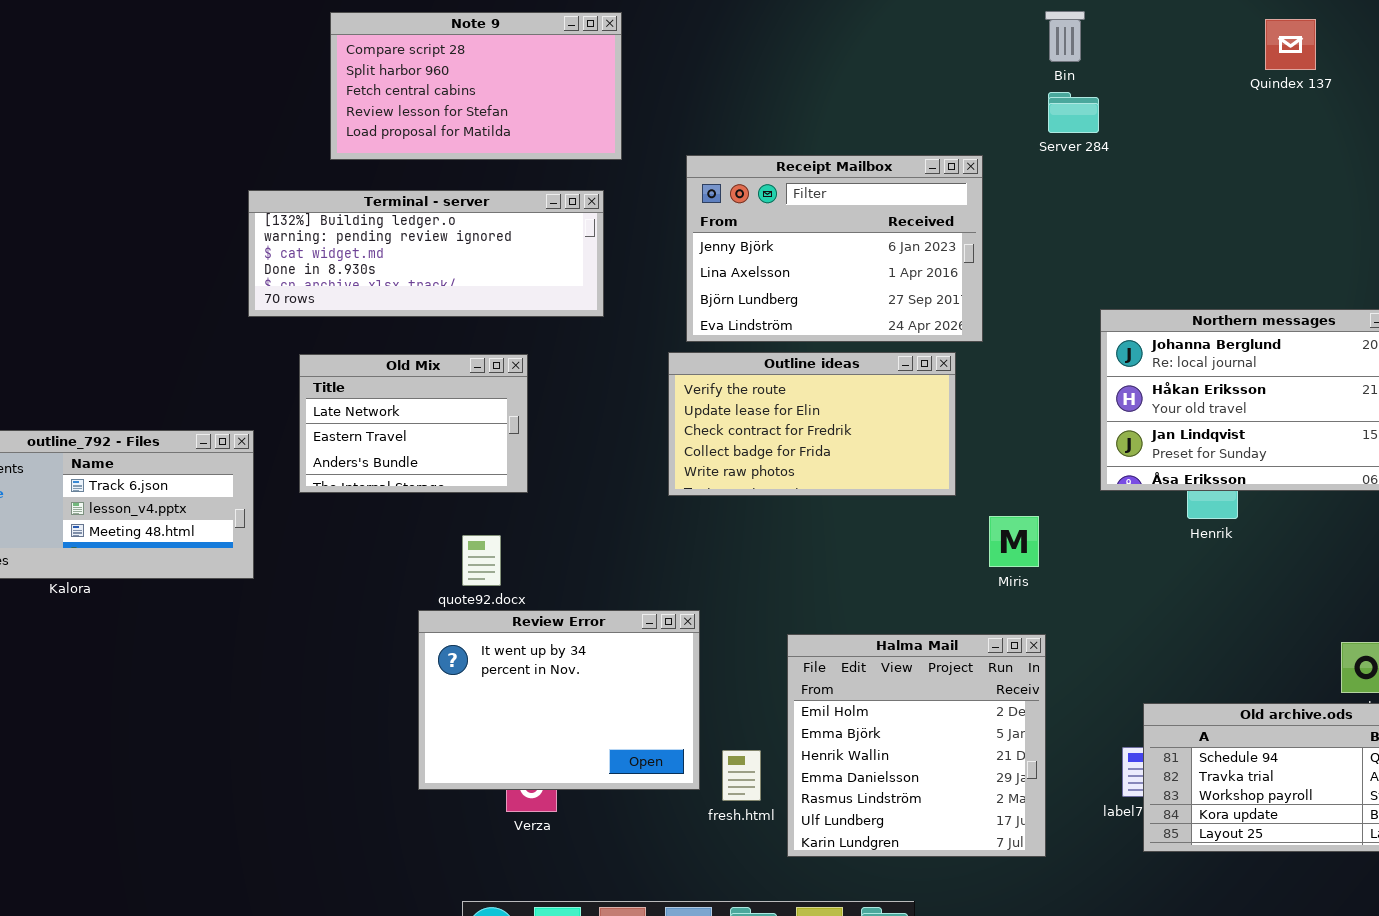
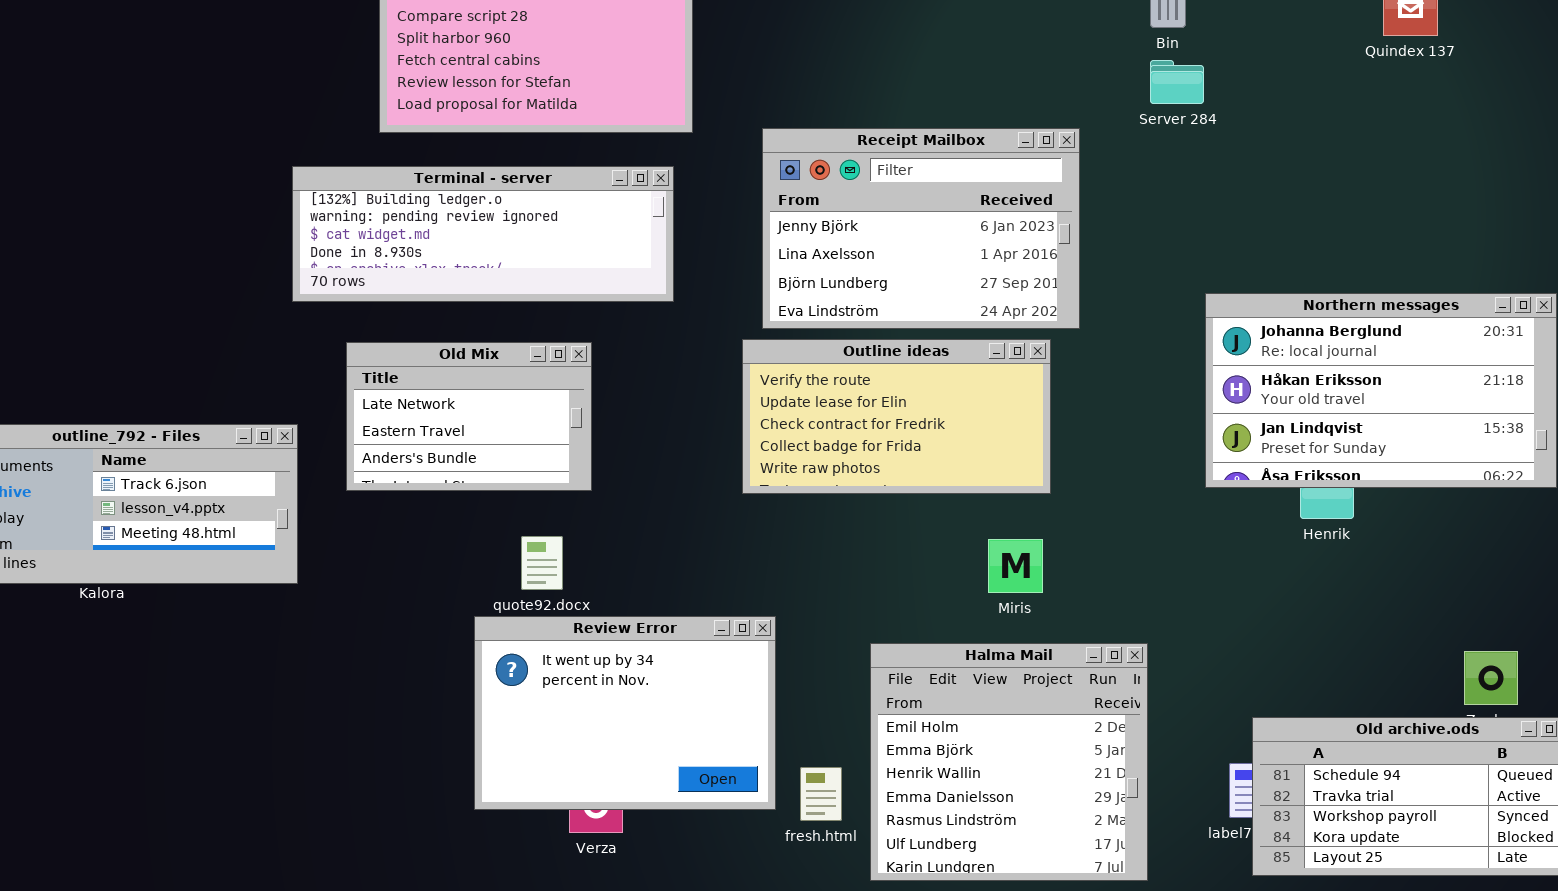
Miris: [989,516,1039,567] -> [988,539,1043,593], moved

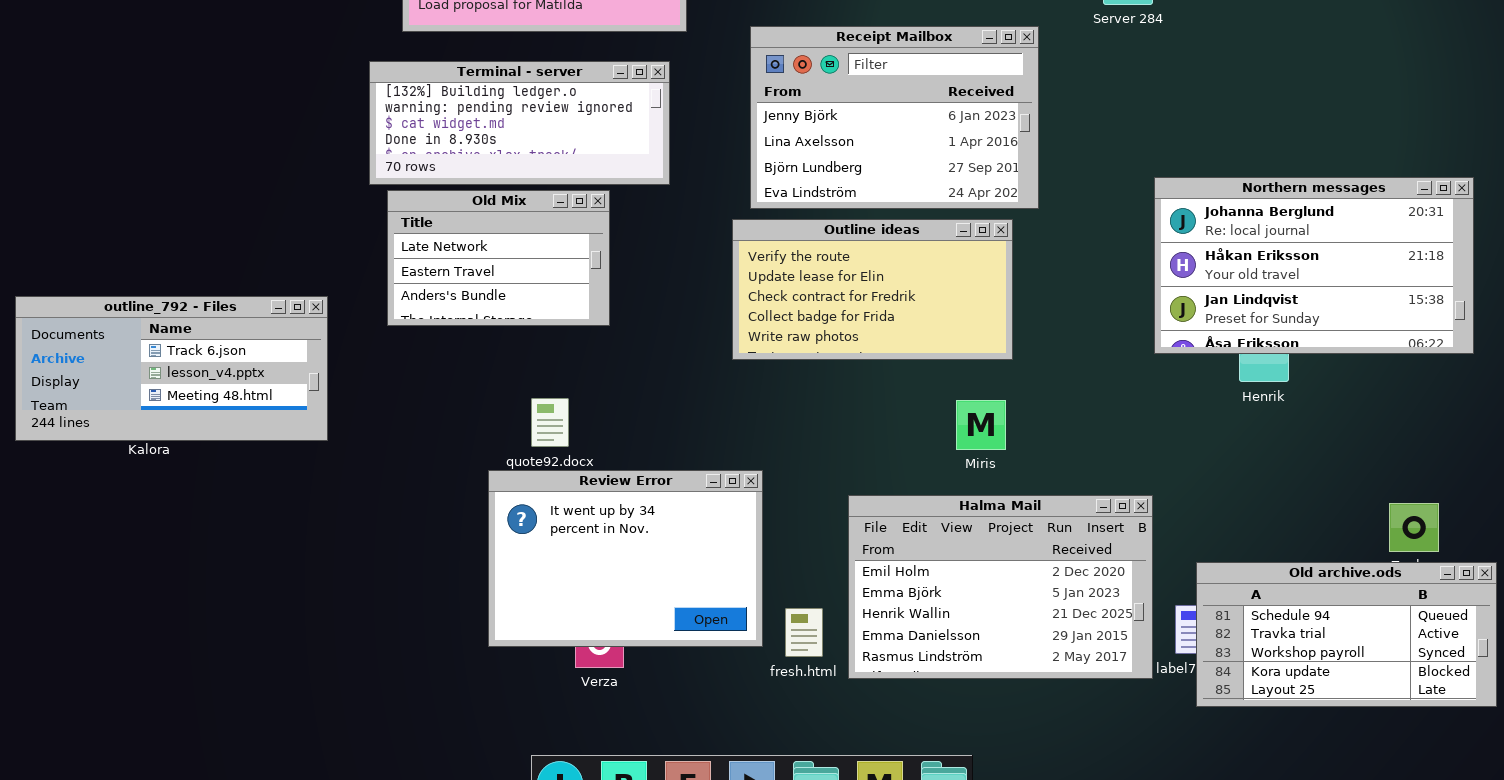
Terminal - server: [292,166,674,302] -> [369,61,670,185], resized
Old Mix: [346,342,592,491] -> [387,190,610,326], moved
Halma Mail: [870,643,1148,881] -> [848,495,1153,679], resized

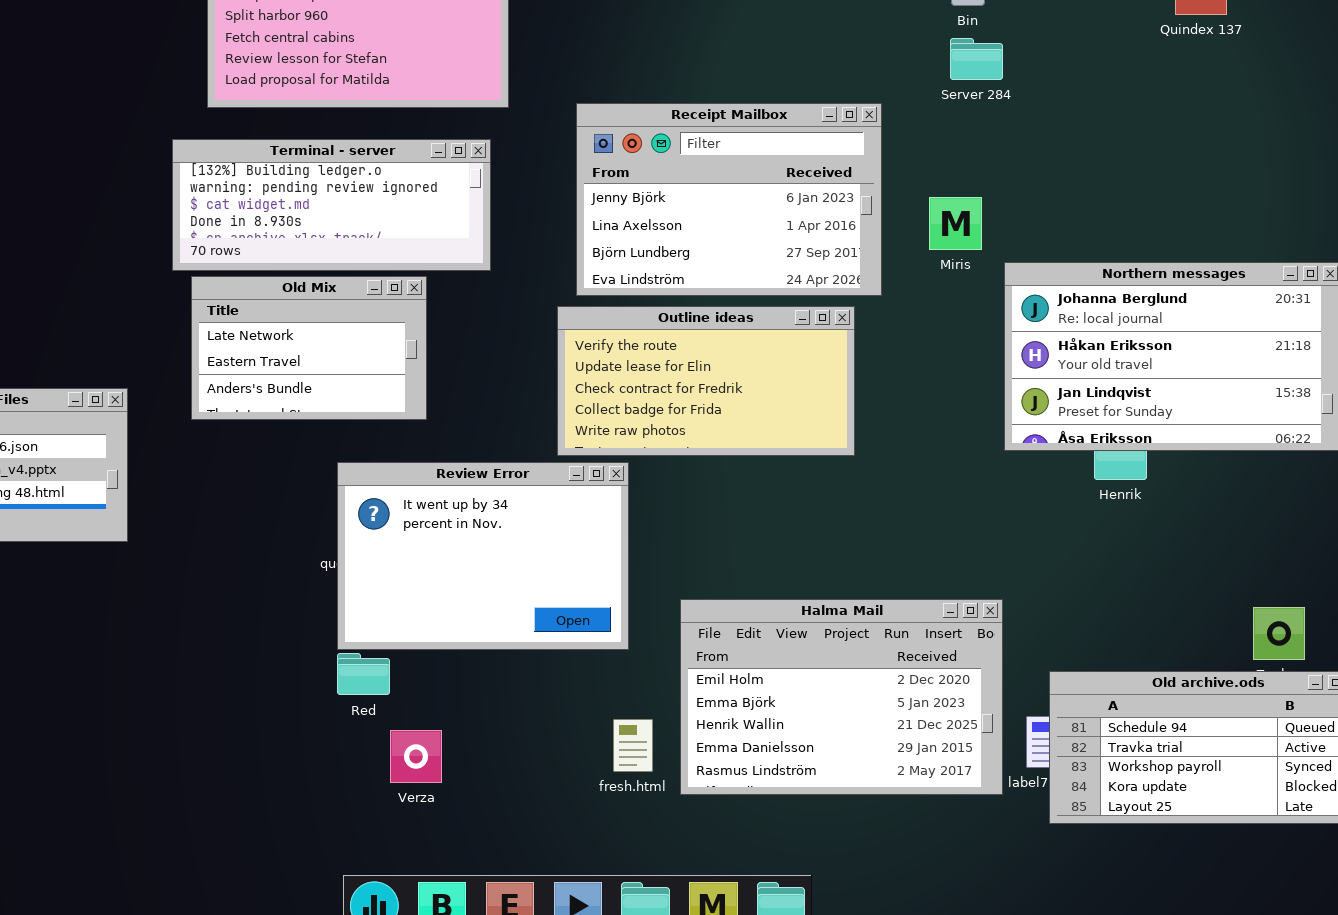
Miris: [956,400,1006,450] -> [929,197,982,250], moved
Review Error: [488,470,763,647] -> [337,462,629,650], moved

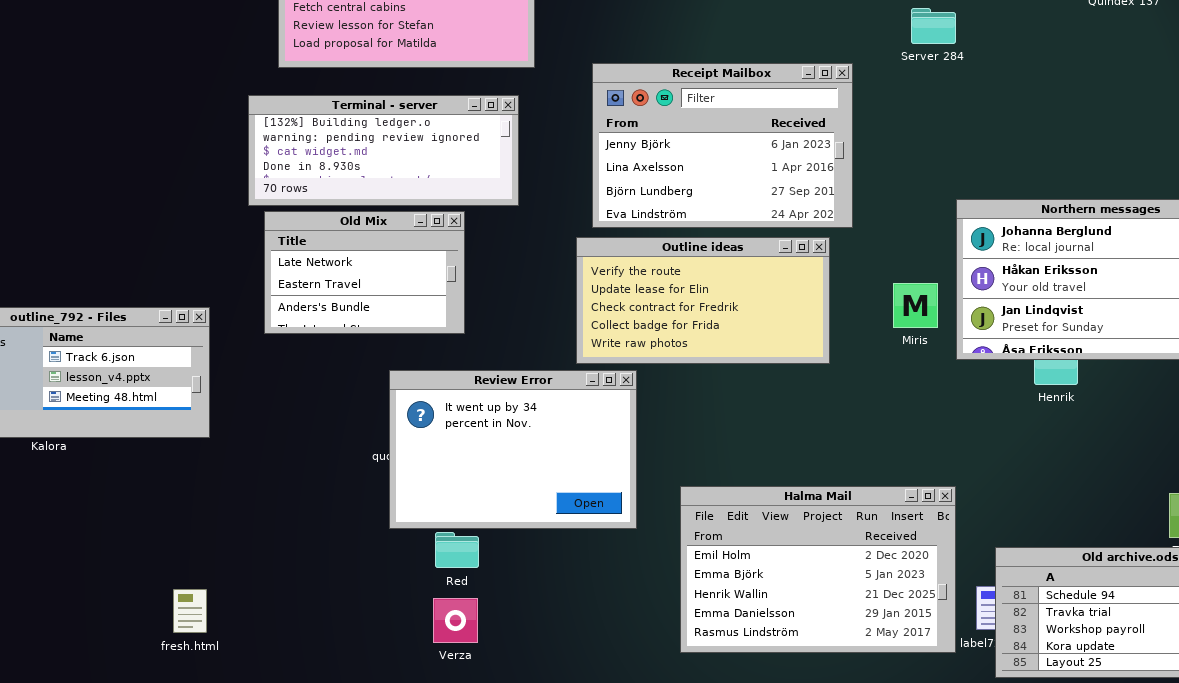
Miris: [929,197,982,250] -> [893,283,938,328], moved
Red: [337,653,390,695] -> [435,532,479,568], moved
fresh.html: [613,719,653,772] -> [173,589,207,633], moved

